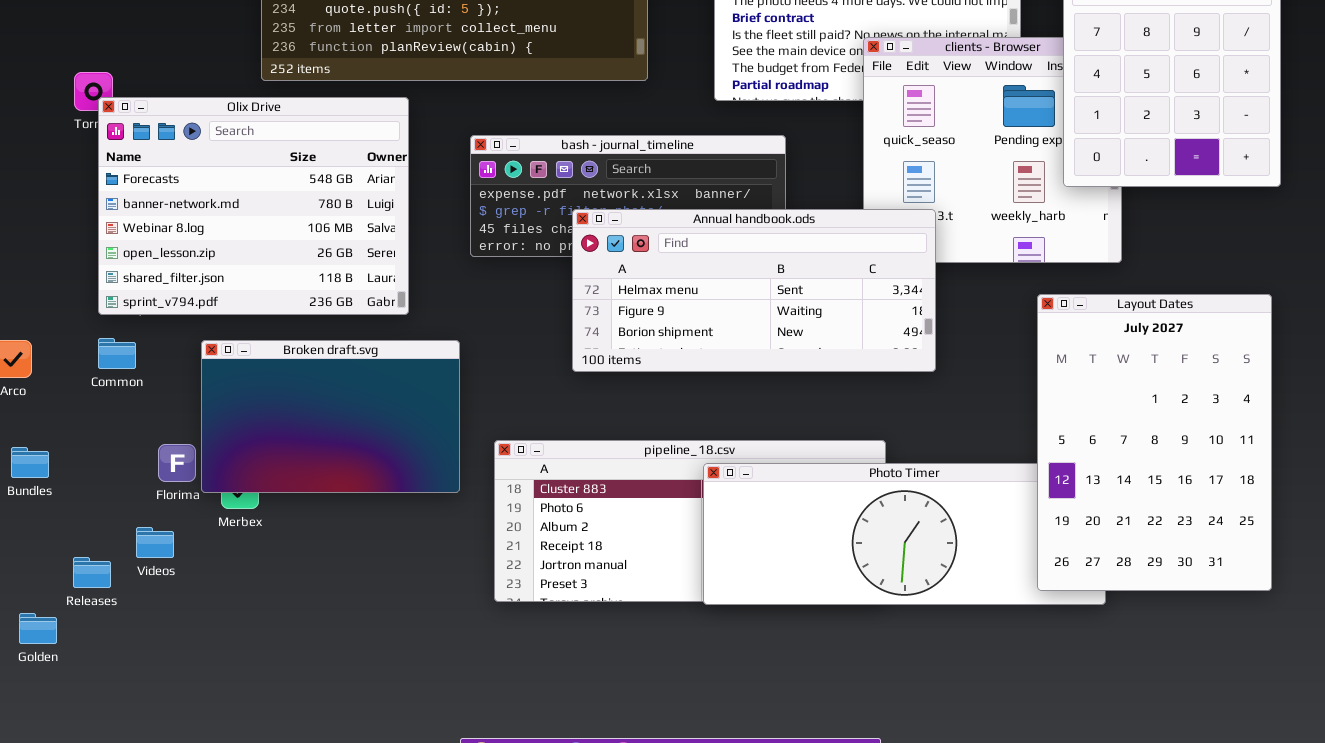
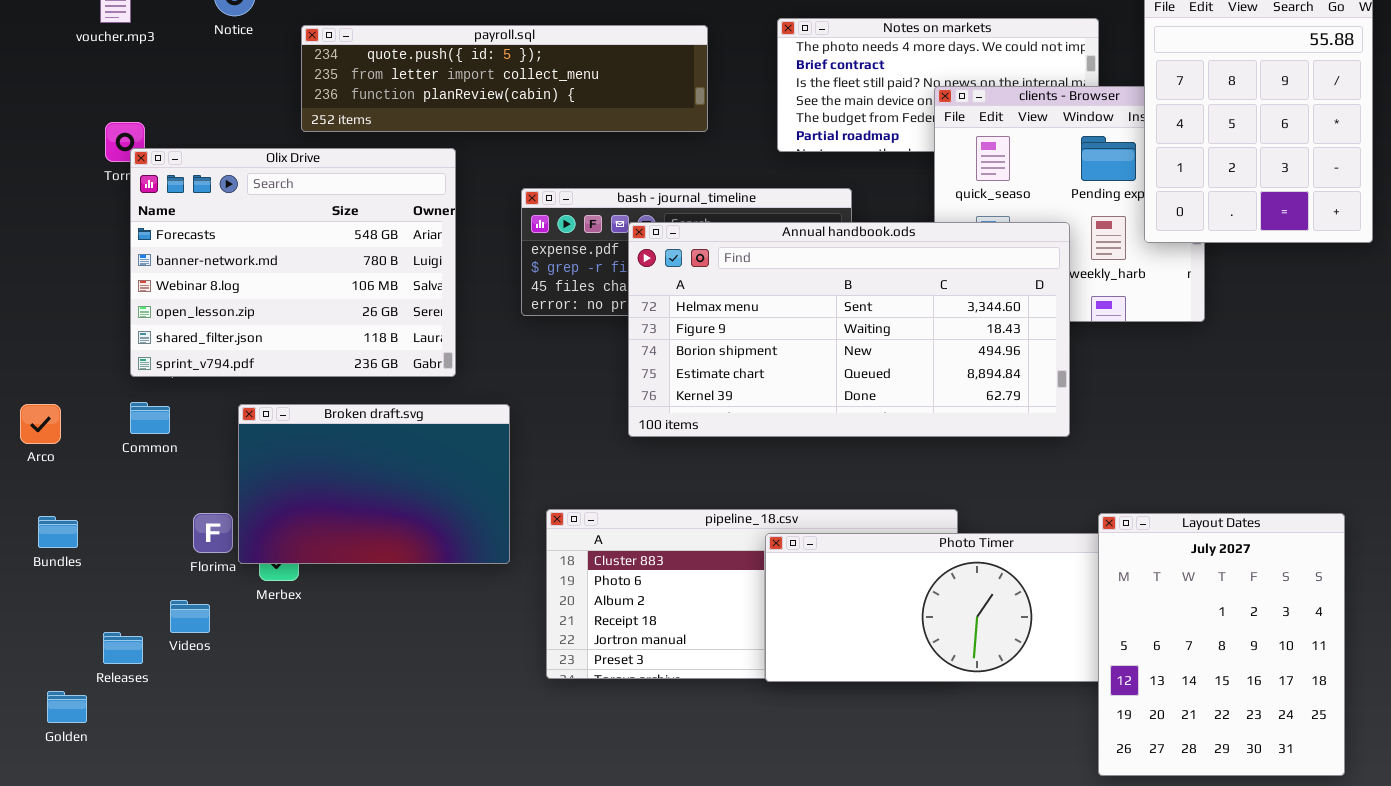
Annual handbook.ods: [572,209,936,372] -> [628,222,1070,437], resized
Layout Dates: [1037,294,1272,591] -> [1098,513,1345,776], moved, resized

